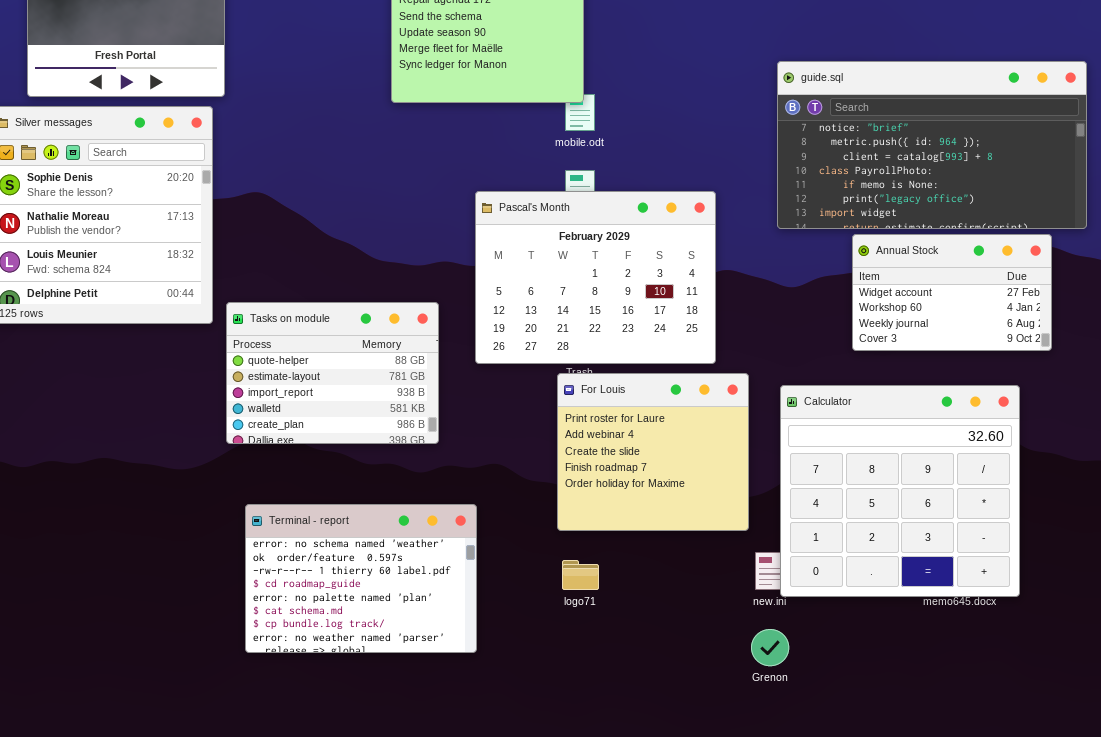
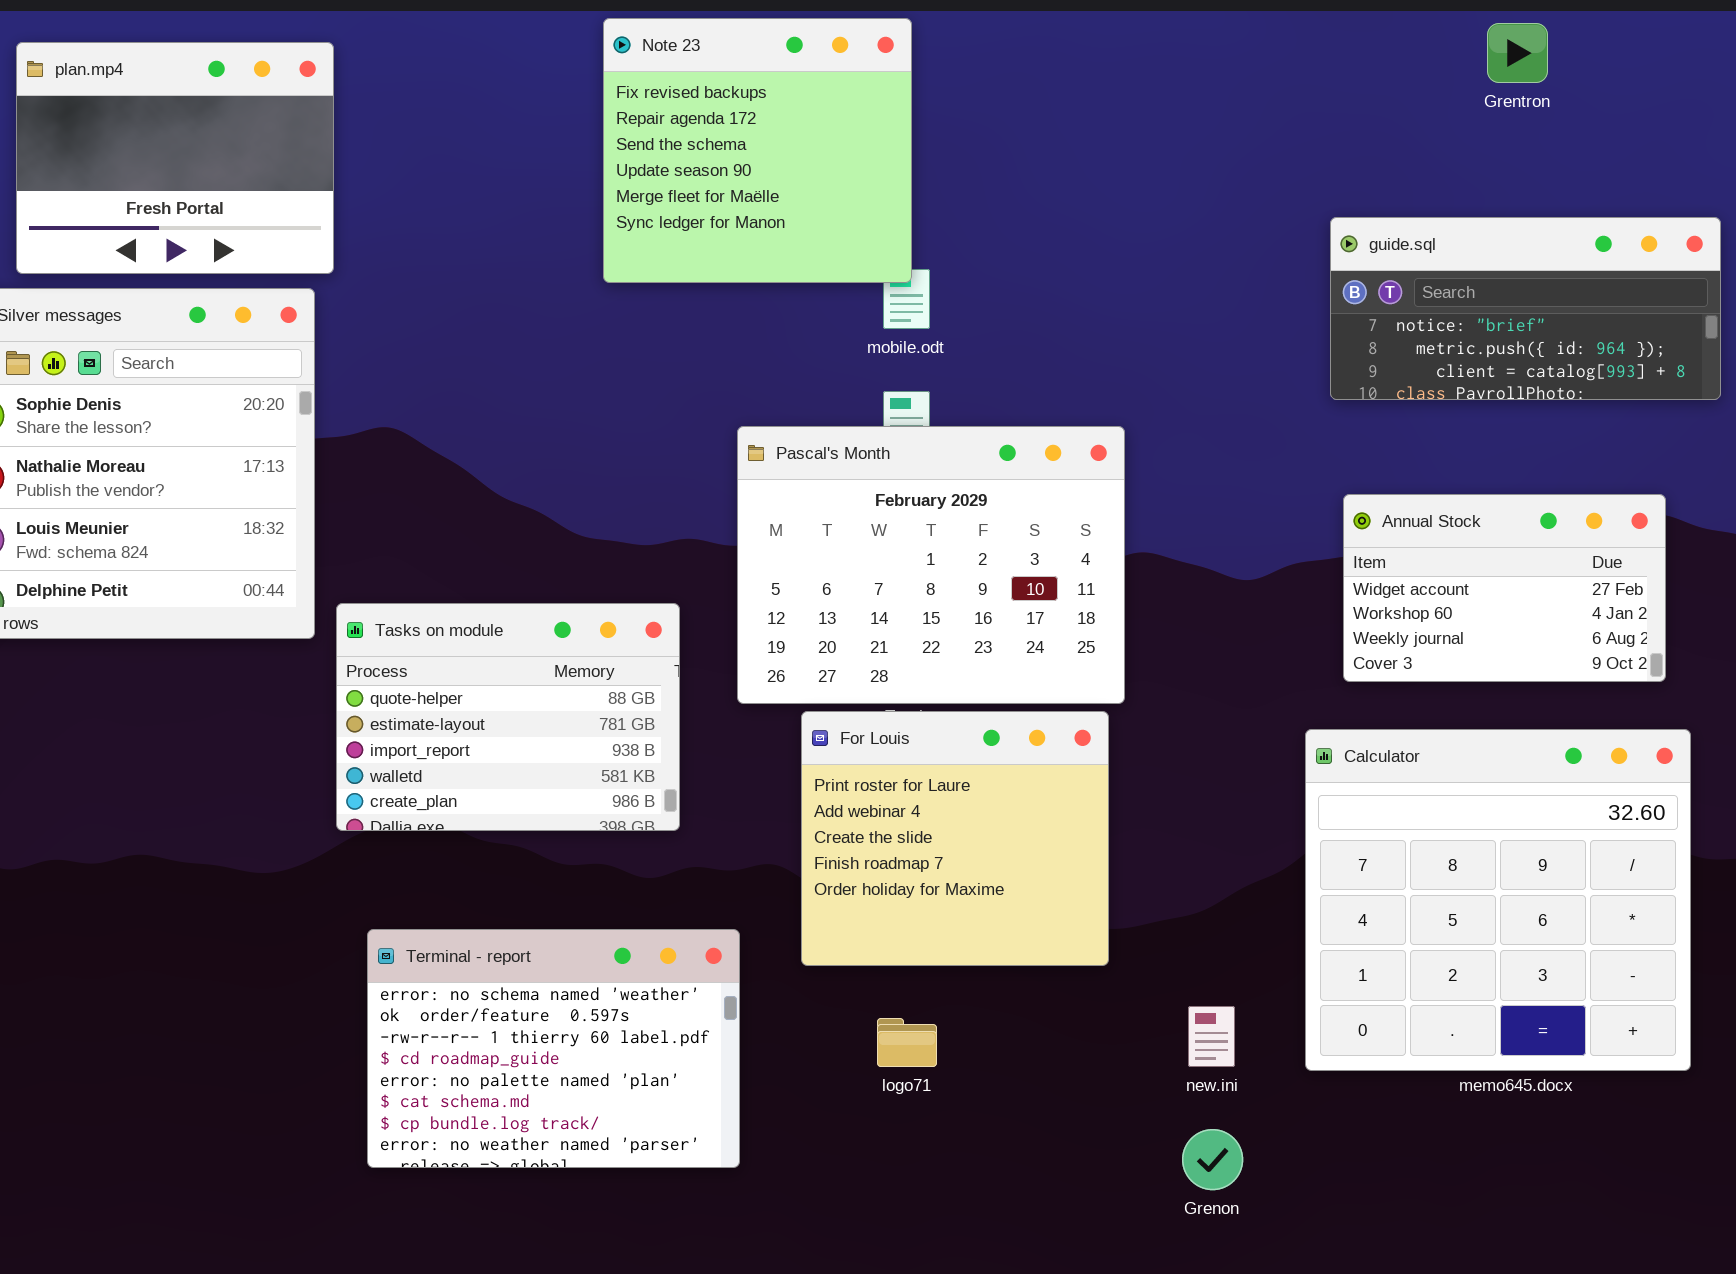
guide.sql: [777,61,1087,229] -> [1330,217,1721,400], resized
For Louis: [557,373,749,531] -> [801,711,1109,966], moved
Calculator: [780,385,1020,597] -> [1305,729,1691,1071], moved

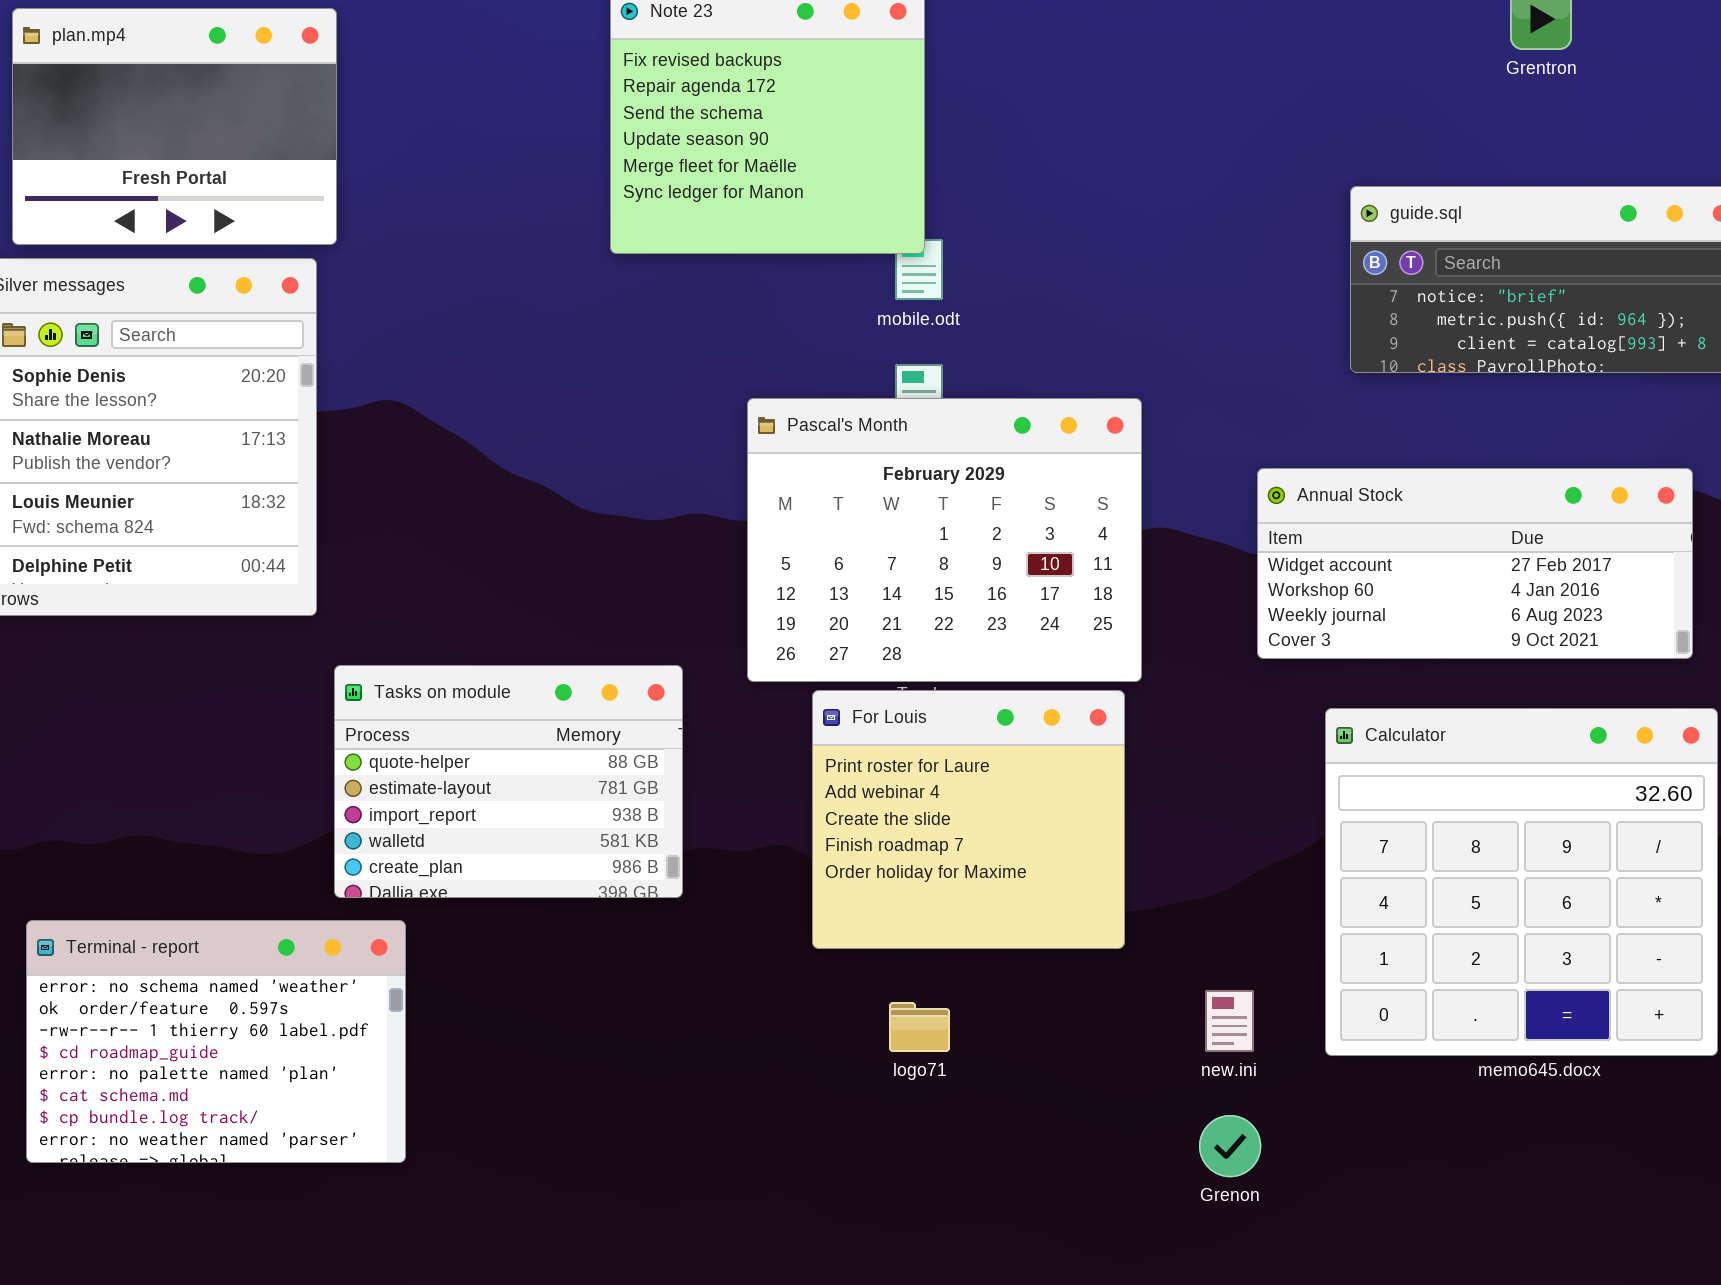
Annual Stock: [1343,494,1666,682] -> [1257,468,1693,659], resized
Tasks on module: [336,603,680,831] -> [334,665,683,898], moved
Terminal - report: [367,929,740,1168] -> [26,920,406,1163], moved

